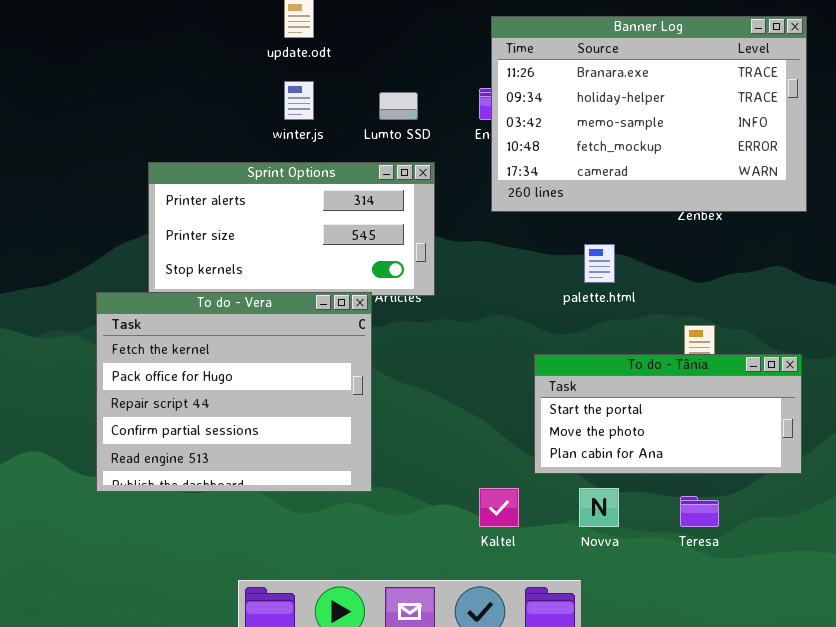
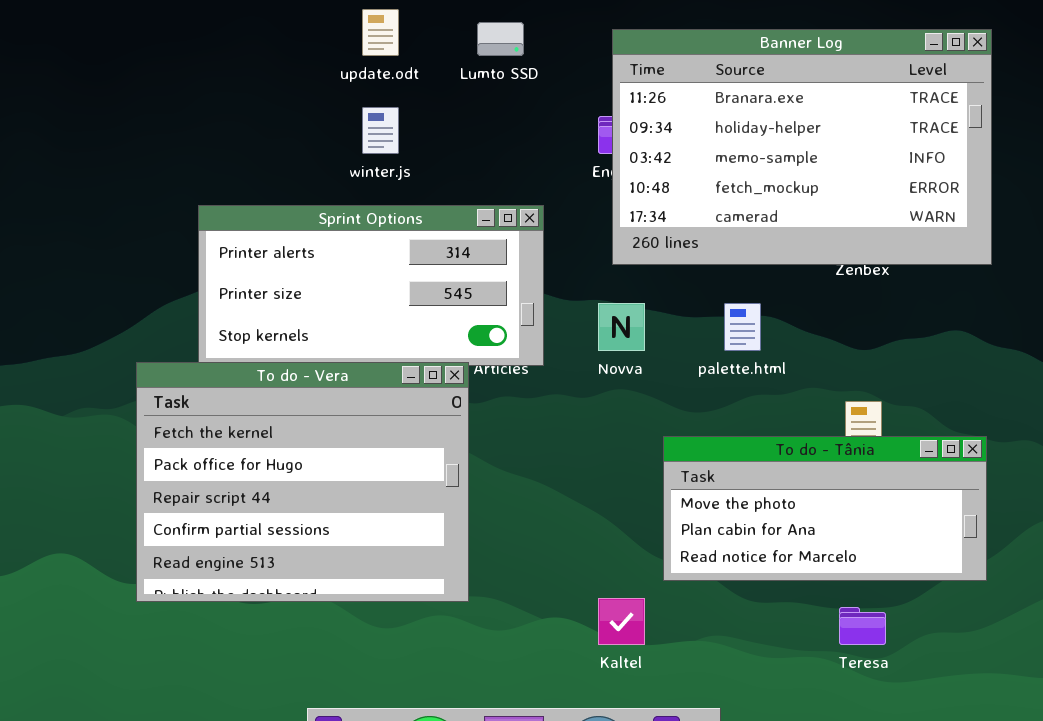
Lumto SSD: [379,92,418,120] -> [477,22,524,56], moved
To do - Tânia: [534,354,802,474] -> [663,436,987,581], scrolled down 1 row
Novva: [579,488,619,527] -> [598,303,645,351], moved

